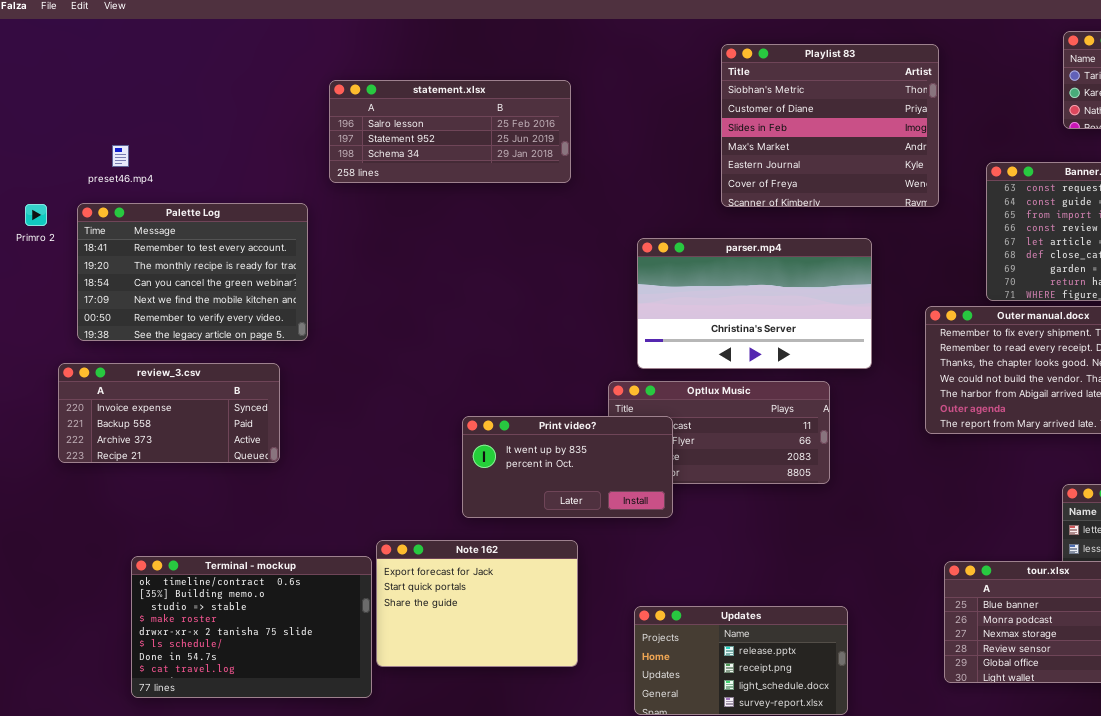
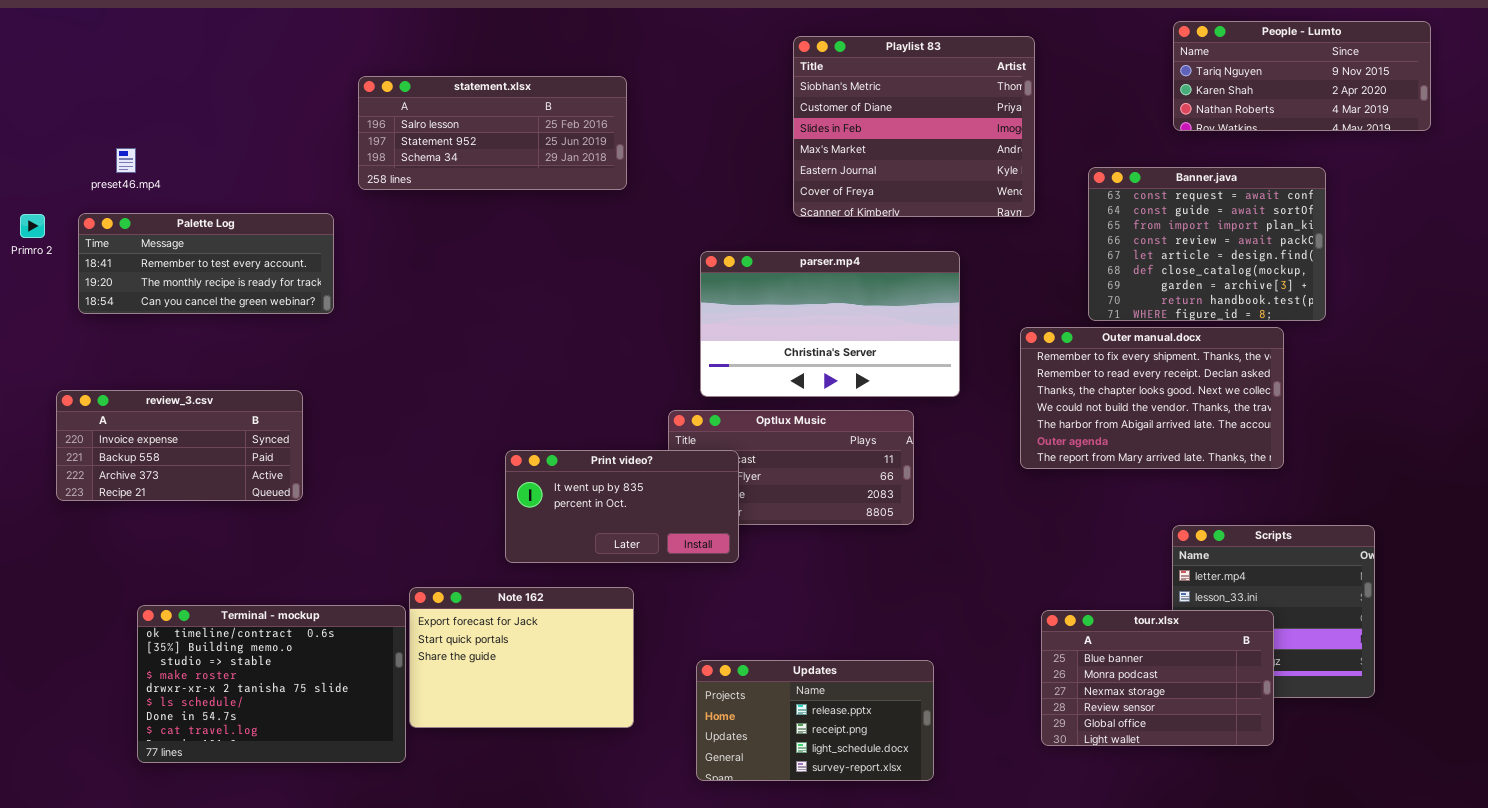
Palette Log: [77,203,308,341] -> [78,213,334,314], resized

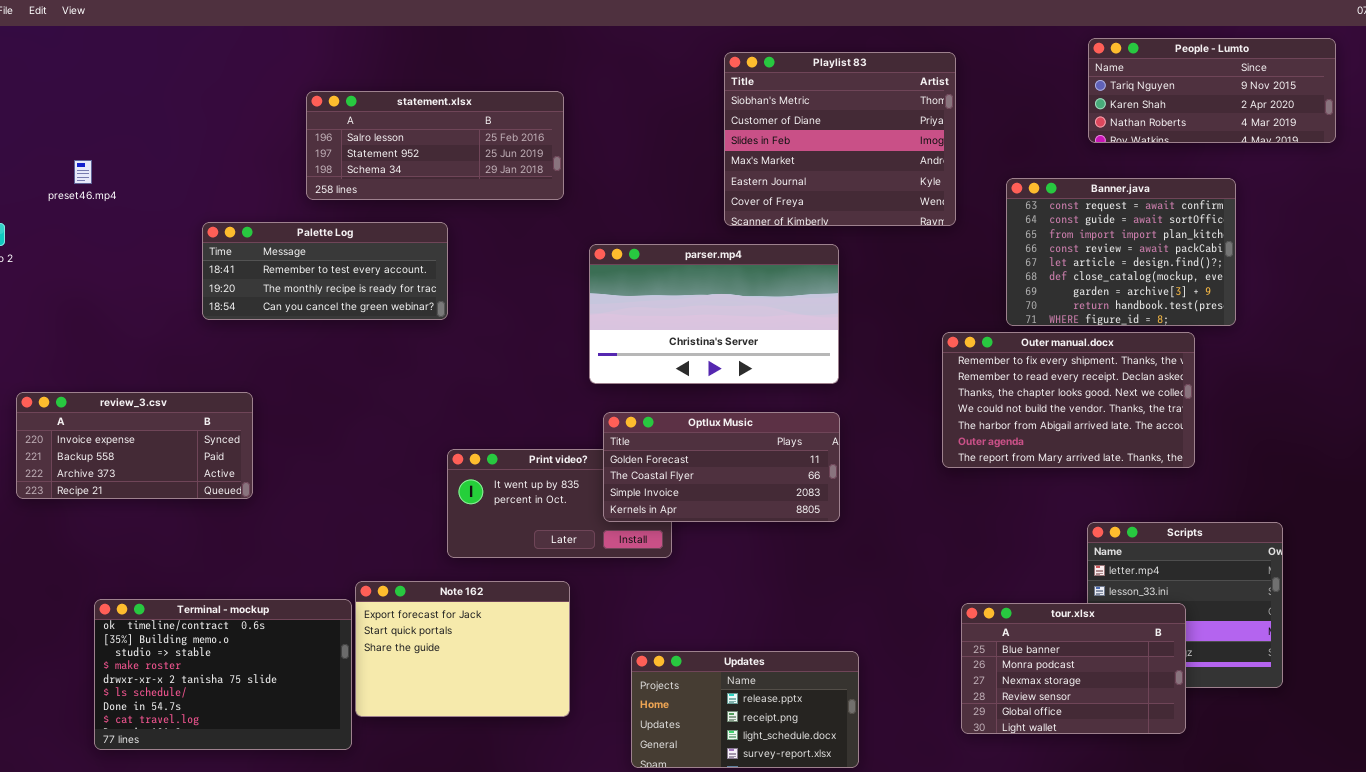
Palette Log: [78,213,334,314] -> [202,222,448,320], moved
parser.mp4: [700,251,960,397] -> [589,244,839,384], moved
Optlux Music: [668,410,914,525] -> [603,412,840,522], raised

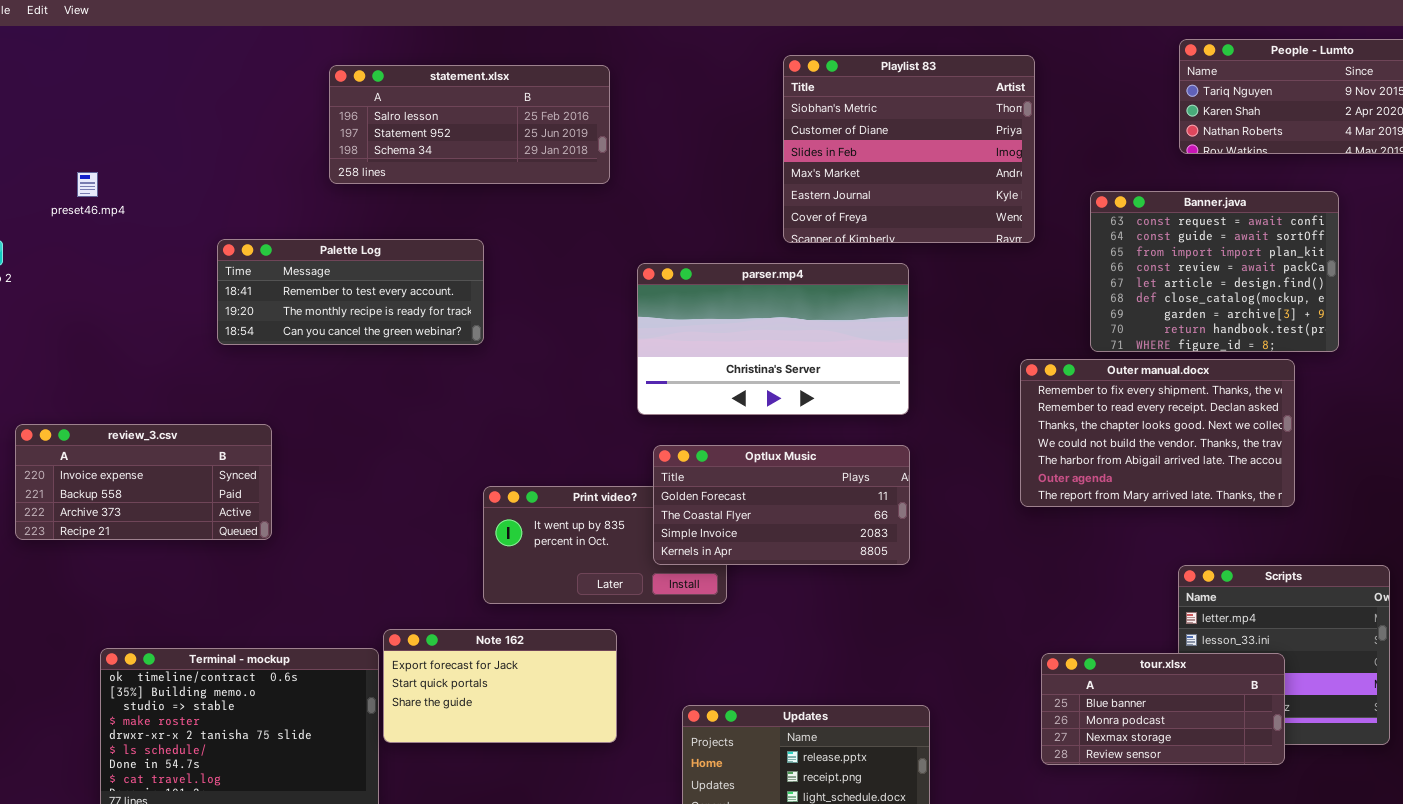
statement.xlsx: [306,91,564,200] -> [329,65,610,184], moved
Note 162: [355,581,570,717] -> [383,629,617,743], resized
tour.xlsx: [961,603,1186,734] -> [1041,653,1285,765], resized

